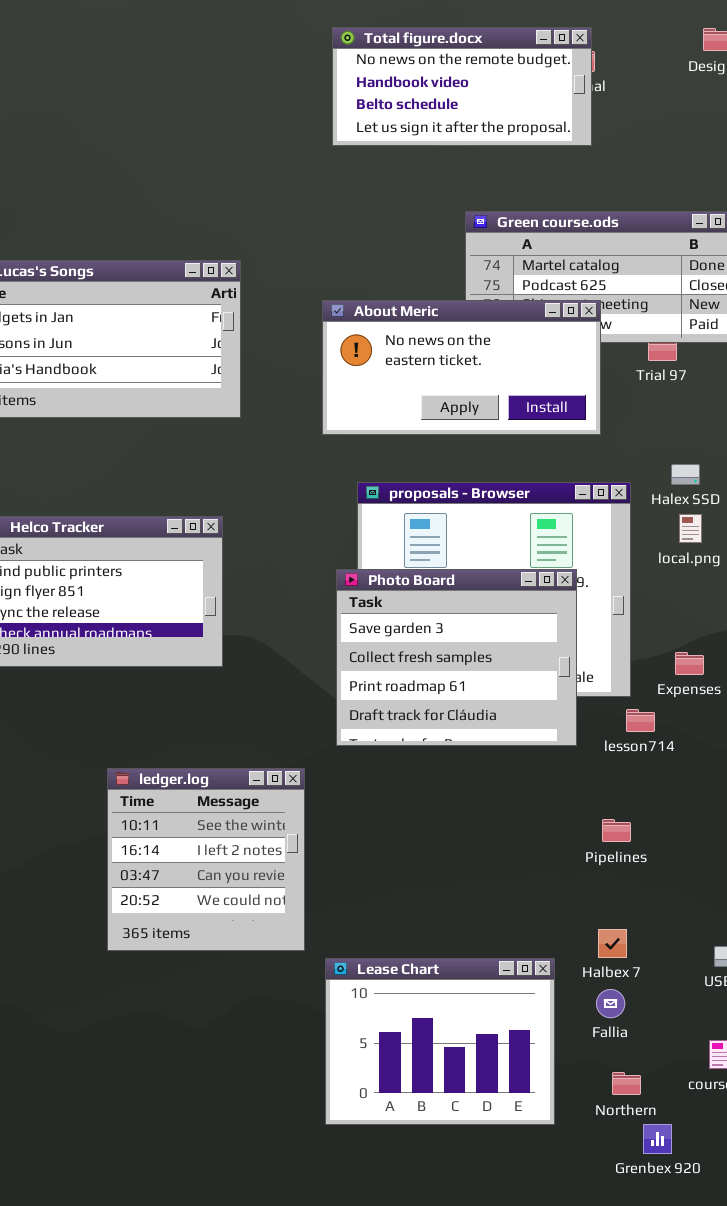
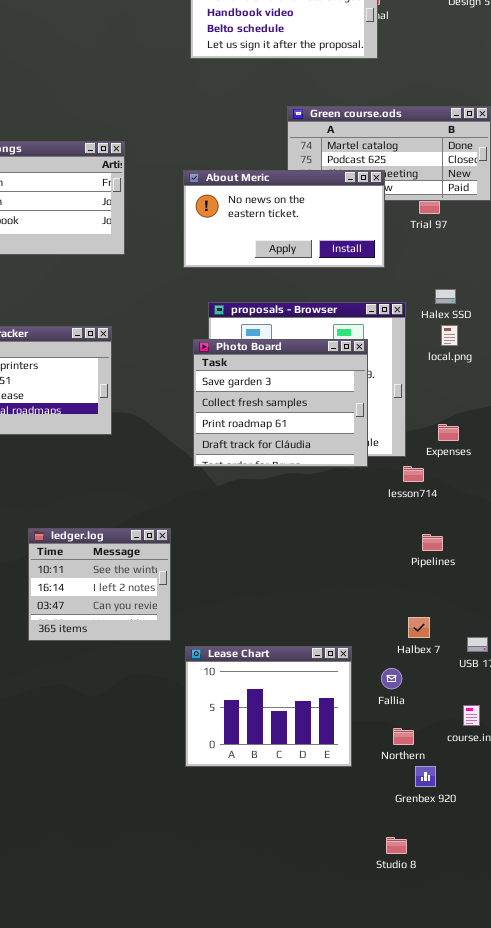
Photo Board: [336,569,577,746] -> [193,339,368,467], moved
ledger.log: [107,768,305,951] -> [28,528,171,641], resized
Pipelines: [602,819,631,842] -> [422,534,443,551], moved
Halbex 7: [598,929,627,958] -> [408,617,430,638], moved

